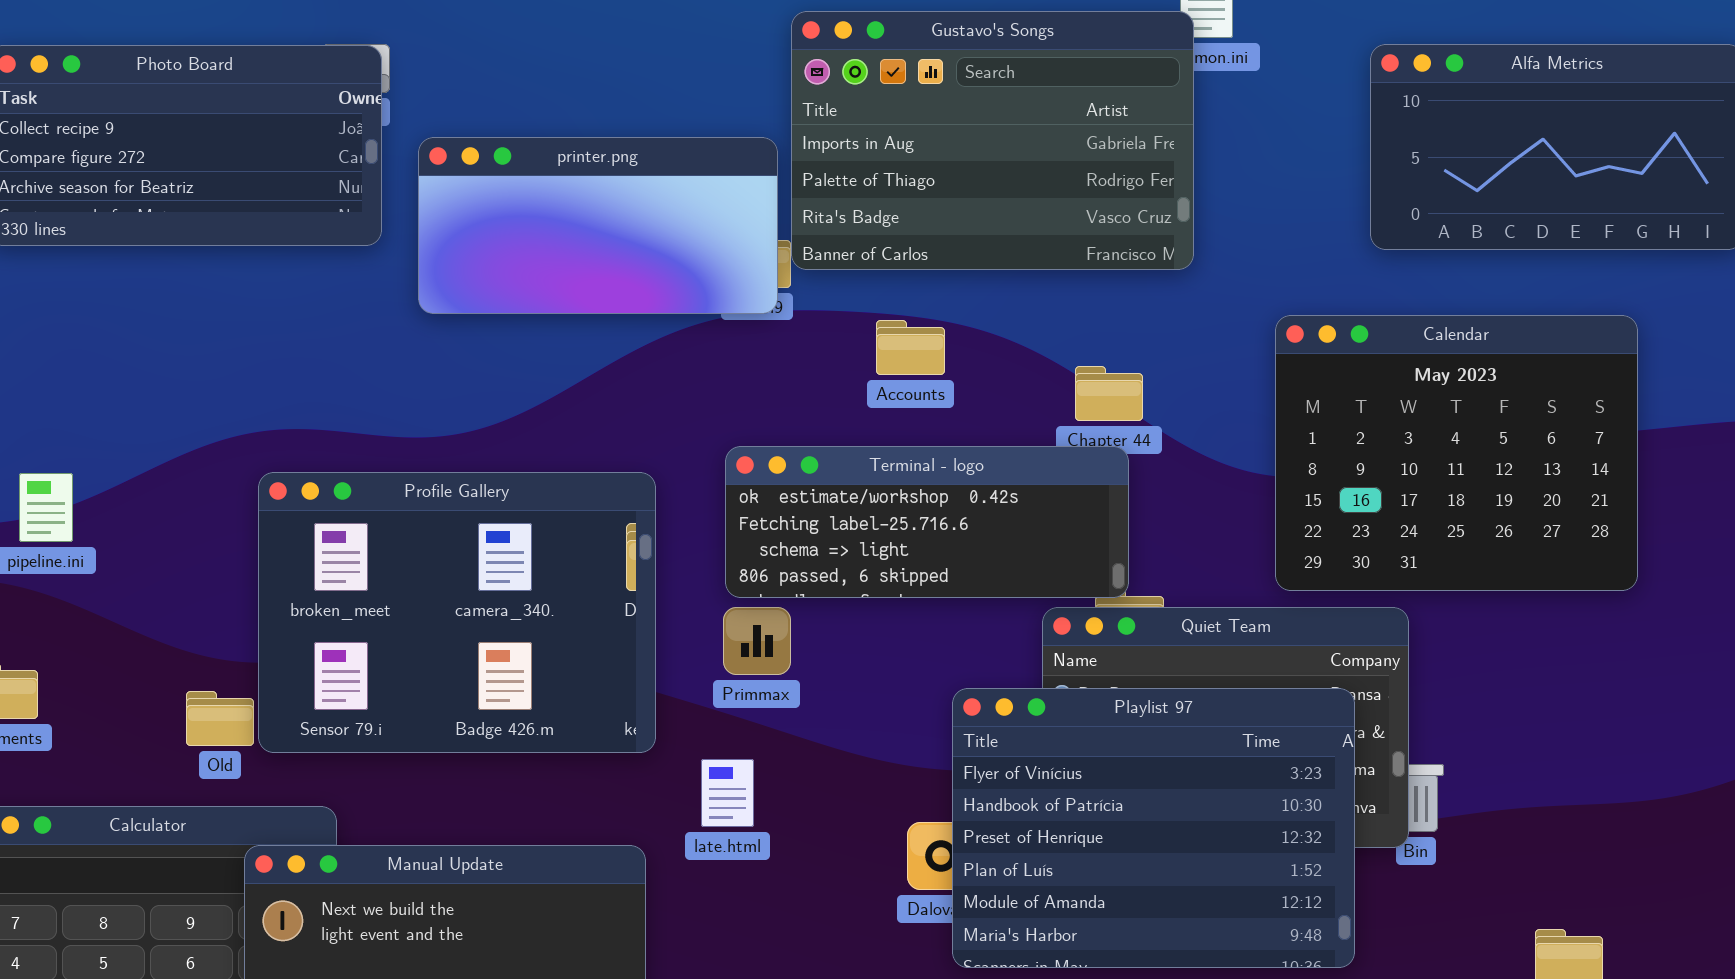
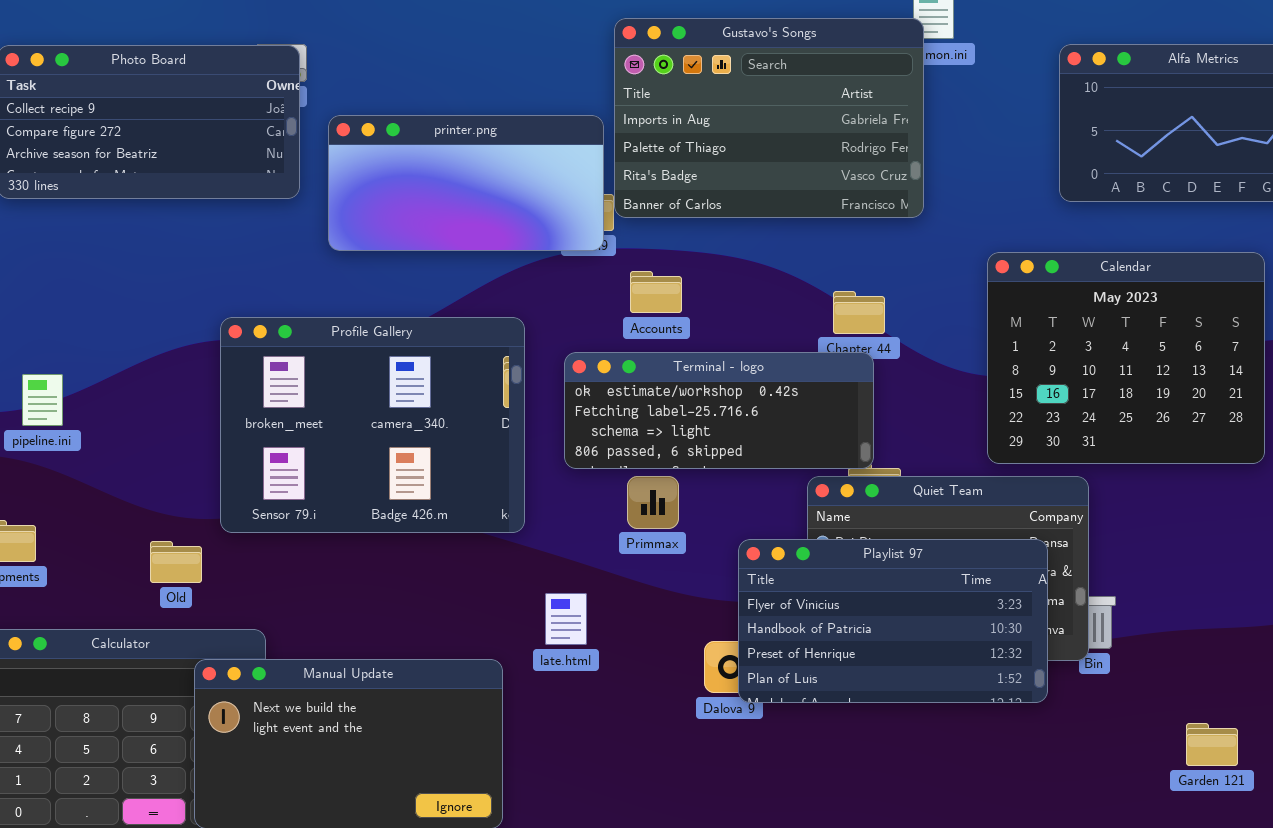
Accounts: [876,320,945,375] -> [630,271,682,313], moved
Profile Gallery: [258,472,656,753] -> [220,317,525,533], moved
Primmax: [723,607,791,675] -> [627,476,679,529], moved
Playlist 97: [952,688,1355,968] -> [738,539,1048,703], resized

